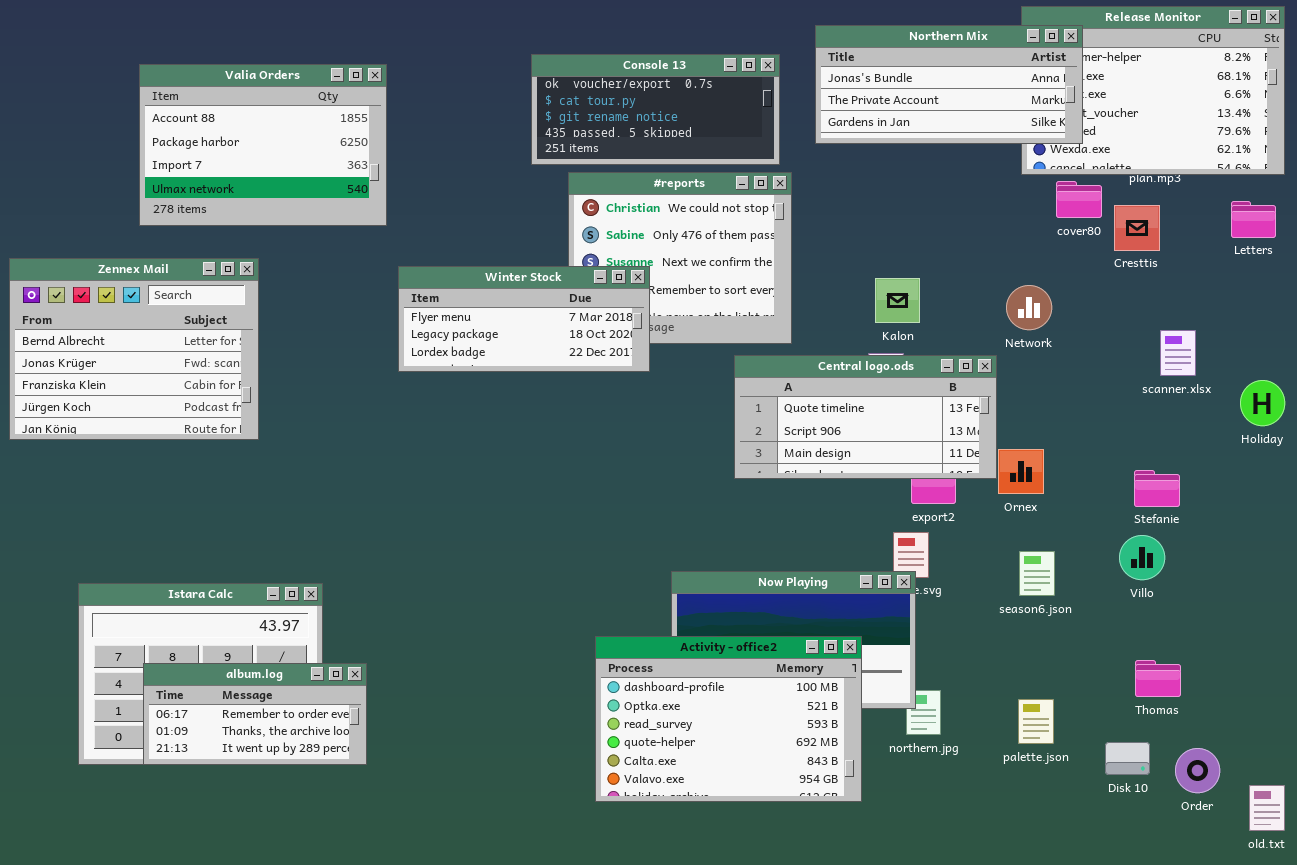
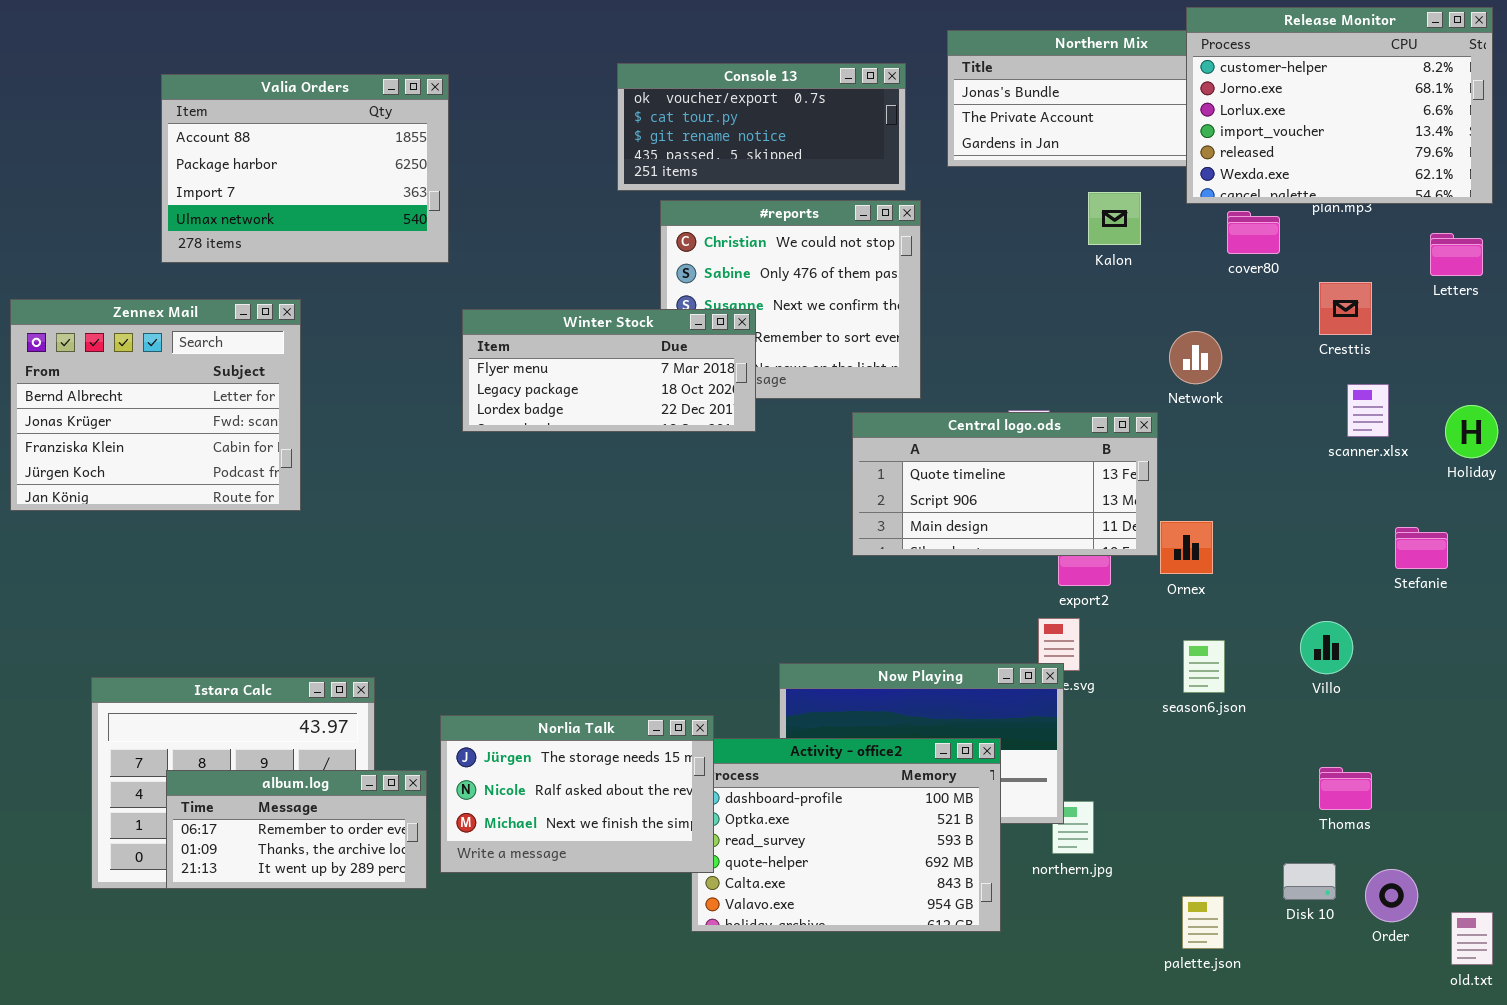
Release Monitor: [1021,6,1285,175] -> [1186,7,1493,204], raised
Cresttis: [1114,205,1160,251] -> [1319,282,1372,335], moved
Kalon: [875,278,920,323] -> [1088,192,1141,245], moved
Holiday: [1240,380,1285,426] -> [1445,405,1498,458], moved
Stefanie: [1134,470,1180,507] -> [1395,527,1448,569], moved
Norlia Talk: none -> [440,715,714,873], opened
palette.json: [1018,699,1054,744] -> [1182,896,1224,949], moved

